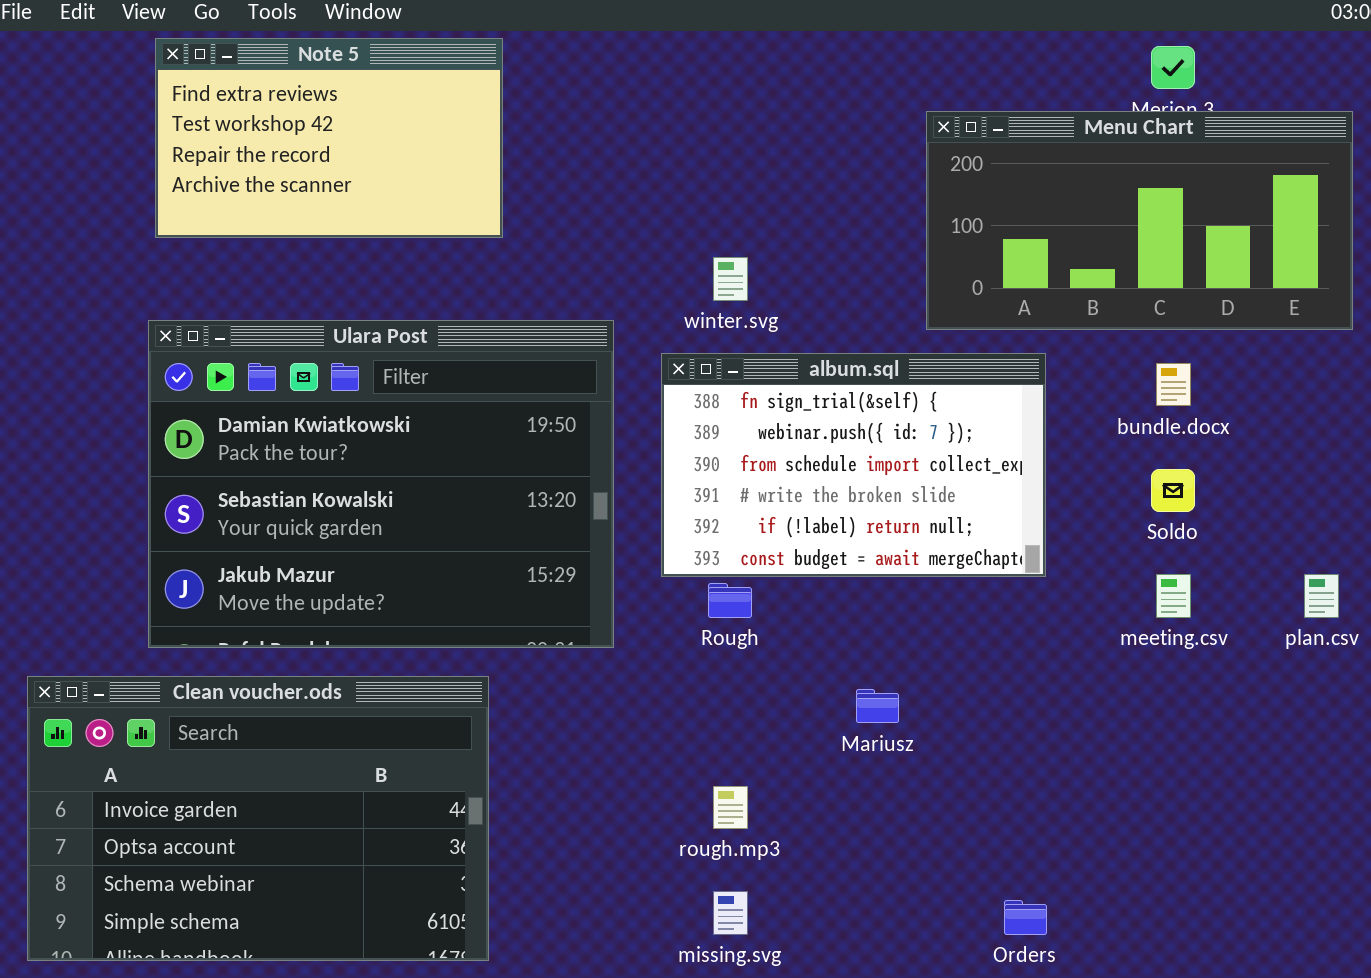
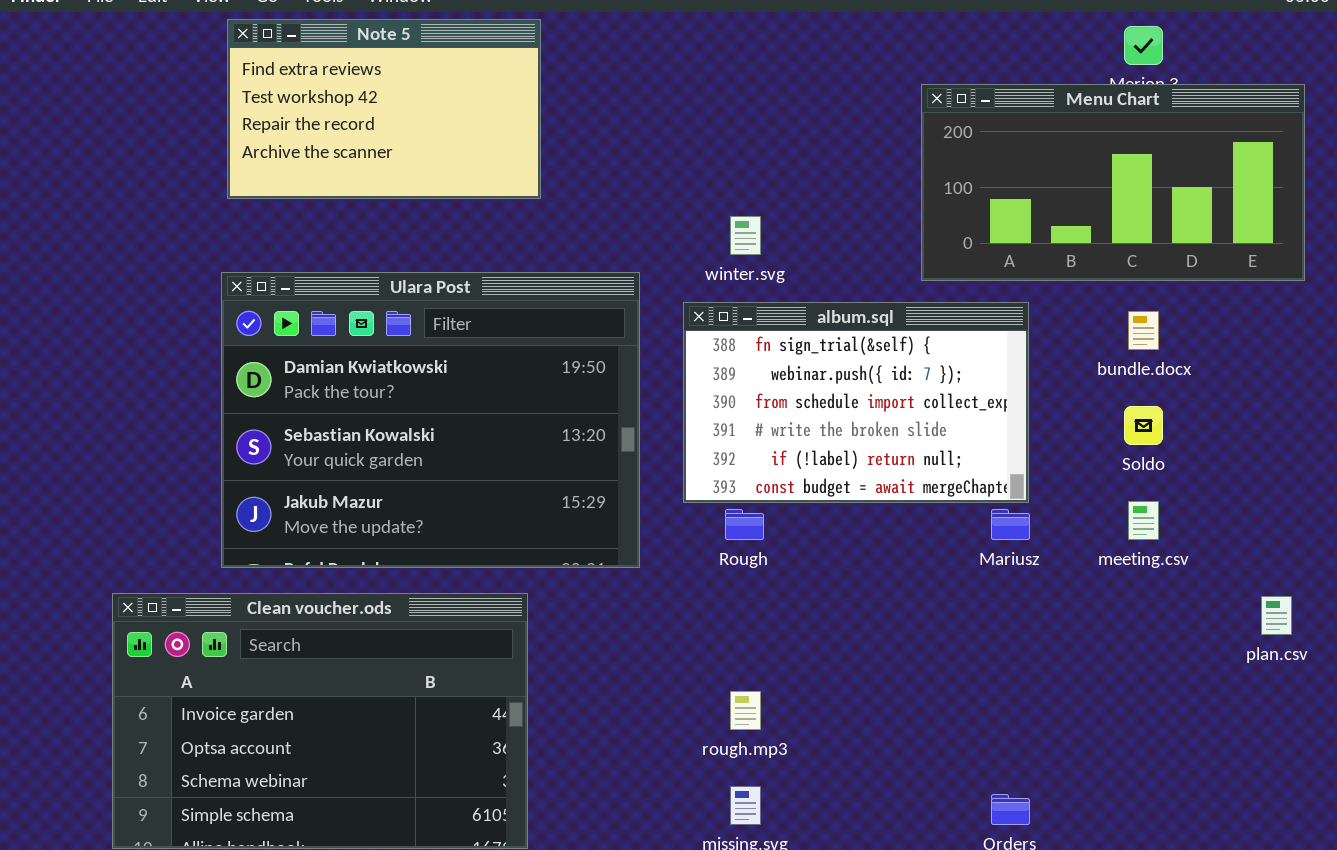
plan.csv: [1304,574,1339,618] -> [1261,596,1292,635], moved
Mariusz: [856,689,899,723] -> [991,509,1030,540], moved

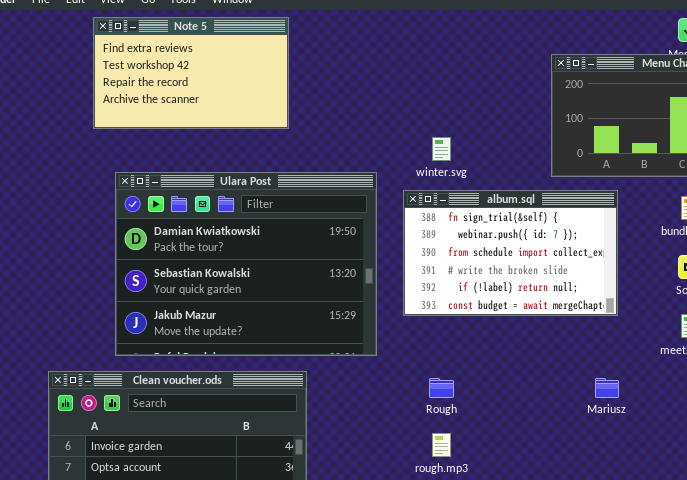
Note 5: [227,19,541,199] -> [93,17,289,129], moved
Rough: [725,509,764,540] -> [429,378,454,398], moved
Mariusz: [991,509,1030,540] -> [595,378,619,398], moved

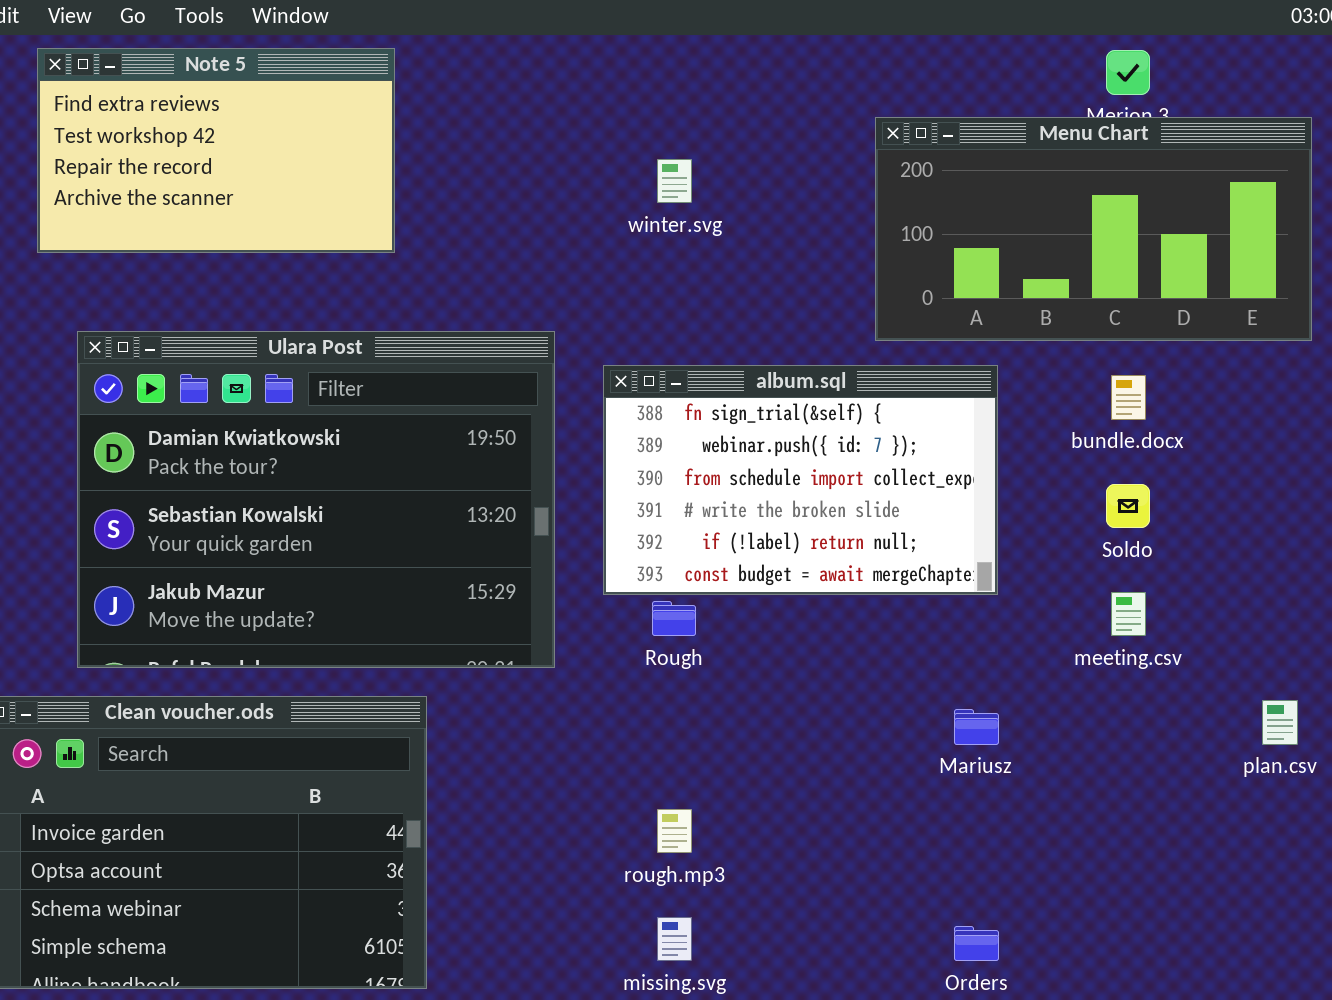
winter.svg: [432,137,451,161] -> [657,159,692,203], moved
Rough: [429,378,454,398] -> [652,601,696,636], moved

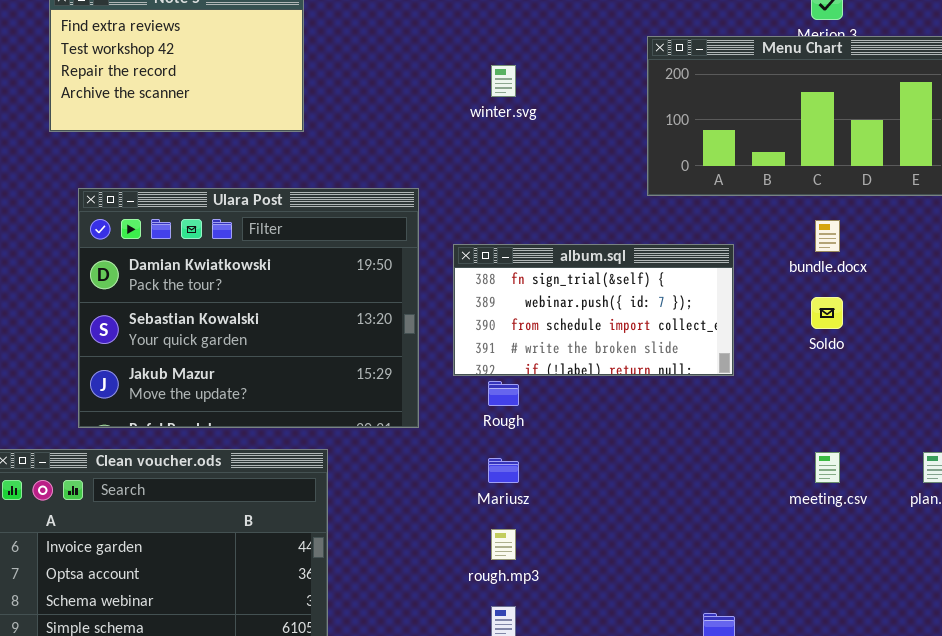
album.sql: [603,365,998,595] -> [453,244,734,376], resized
meeting.csv: [1111,592,1146,636] -> [815,452,840,483], moved
Mariusz: [954,709,999,745] -> [488,458,519,483], moved

